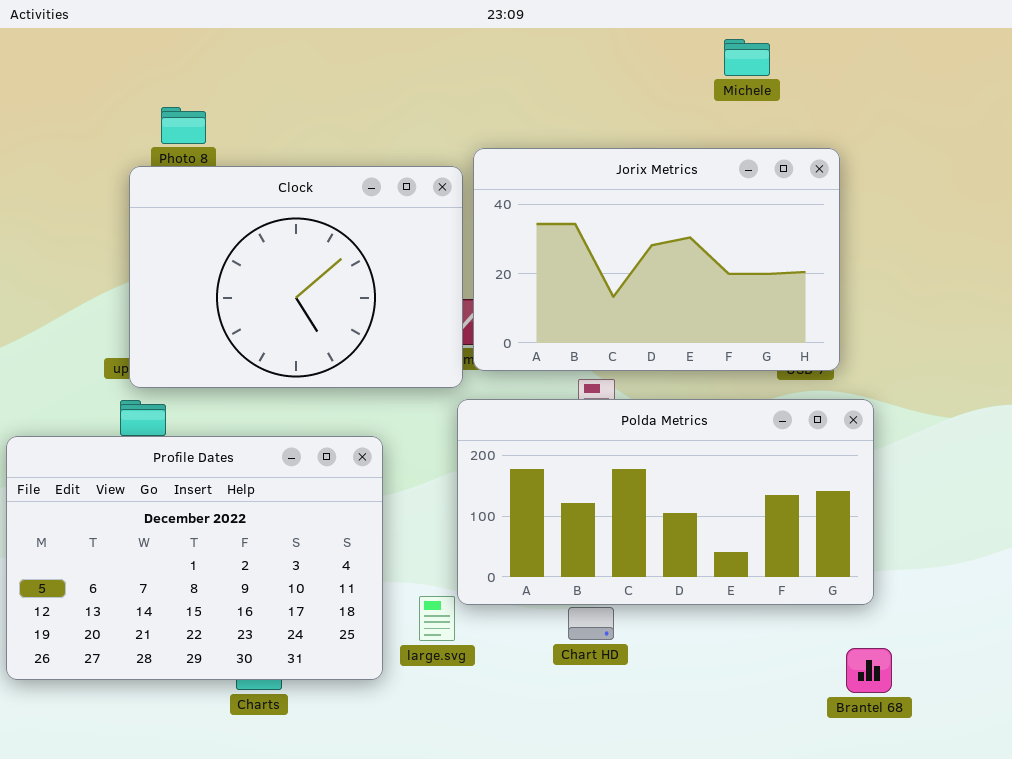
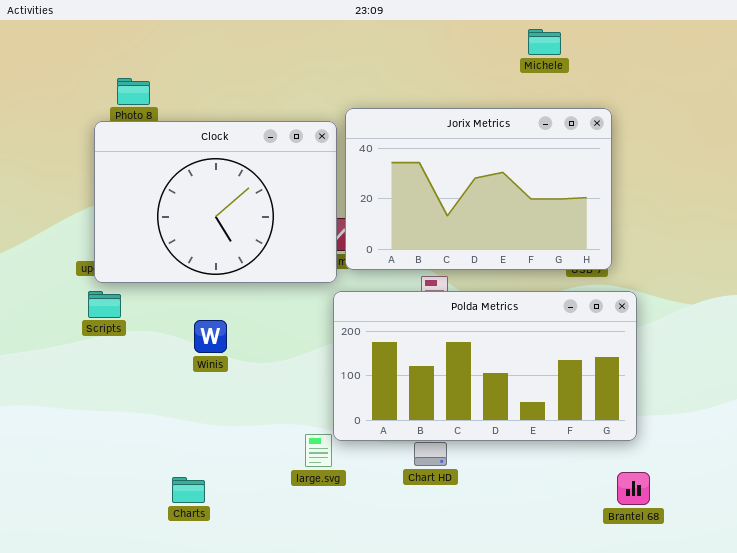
Profile Dates: [6,436,383,680] -> none, closed

